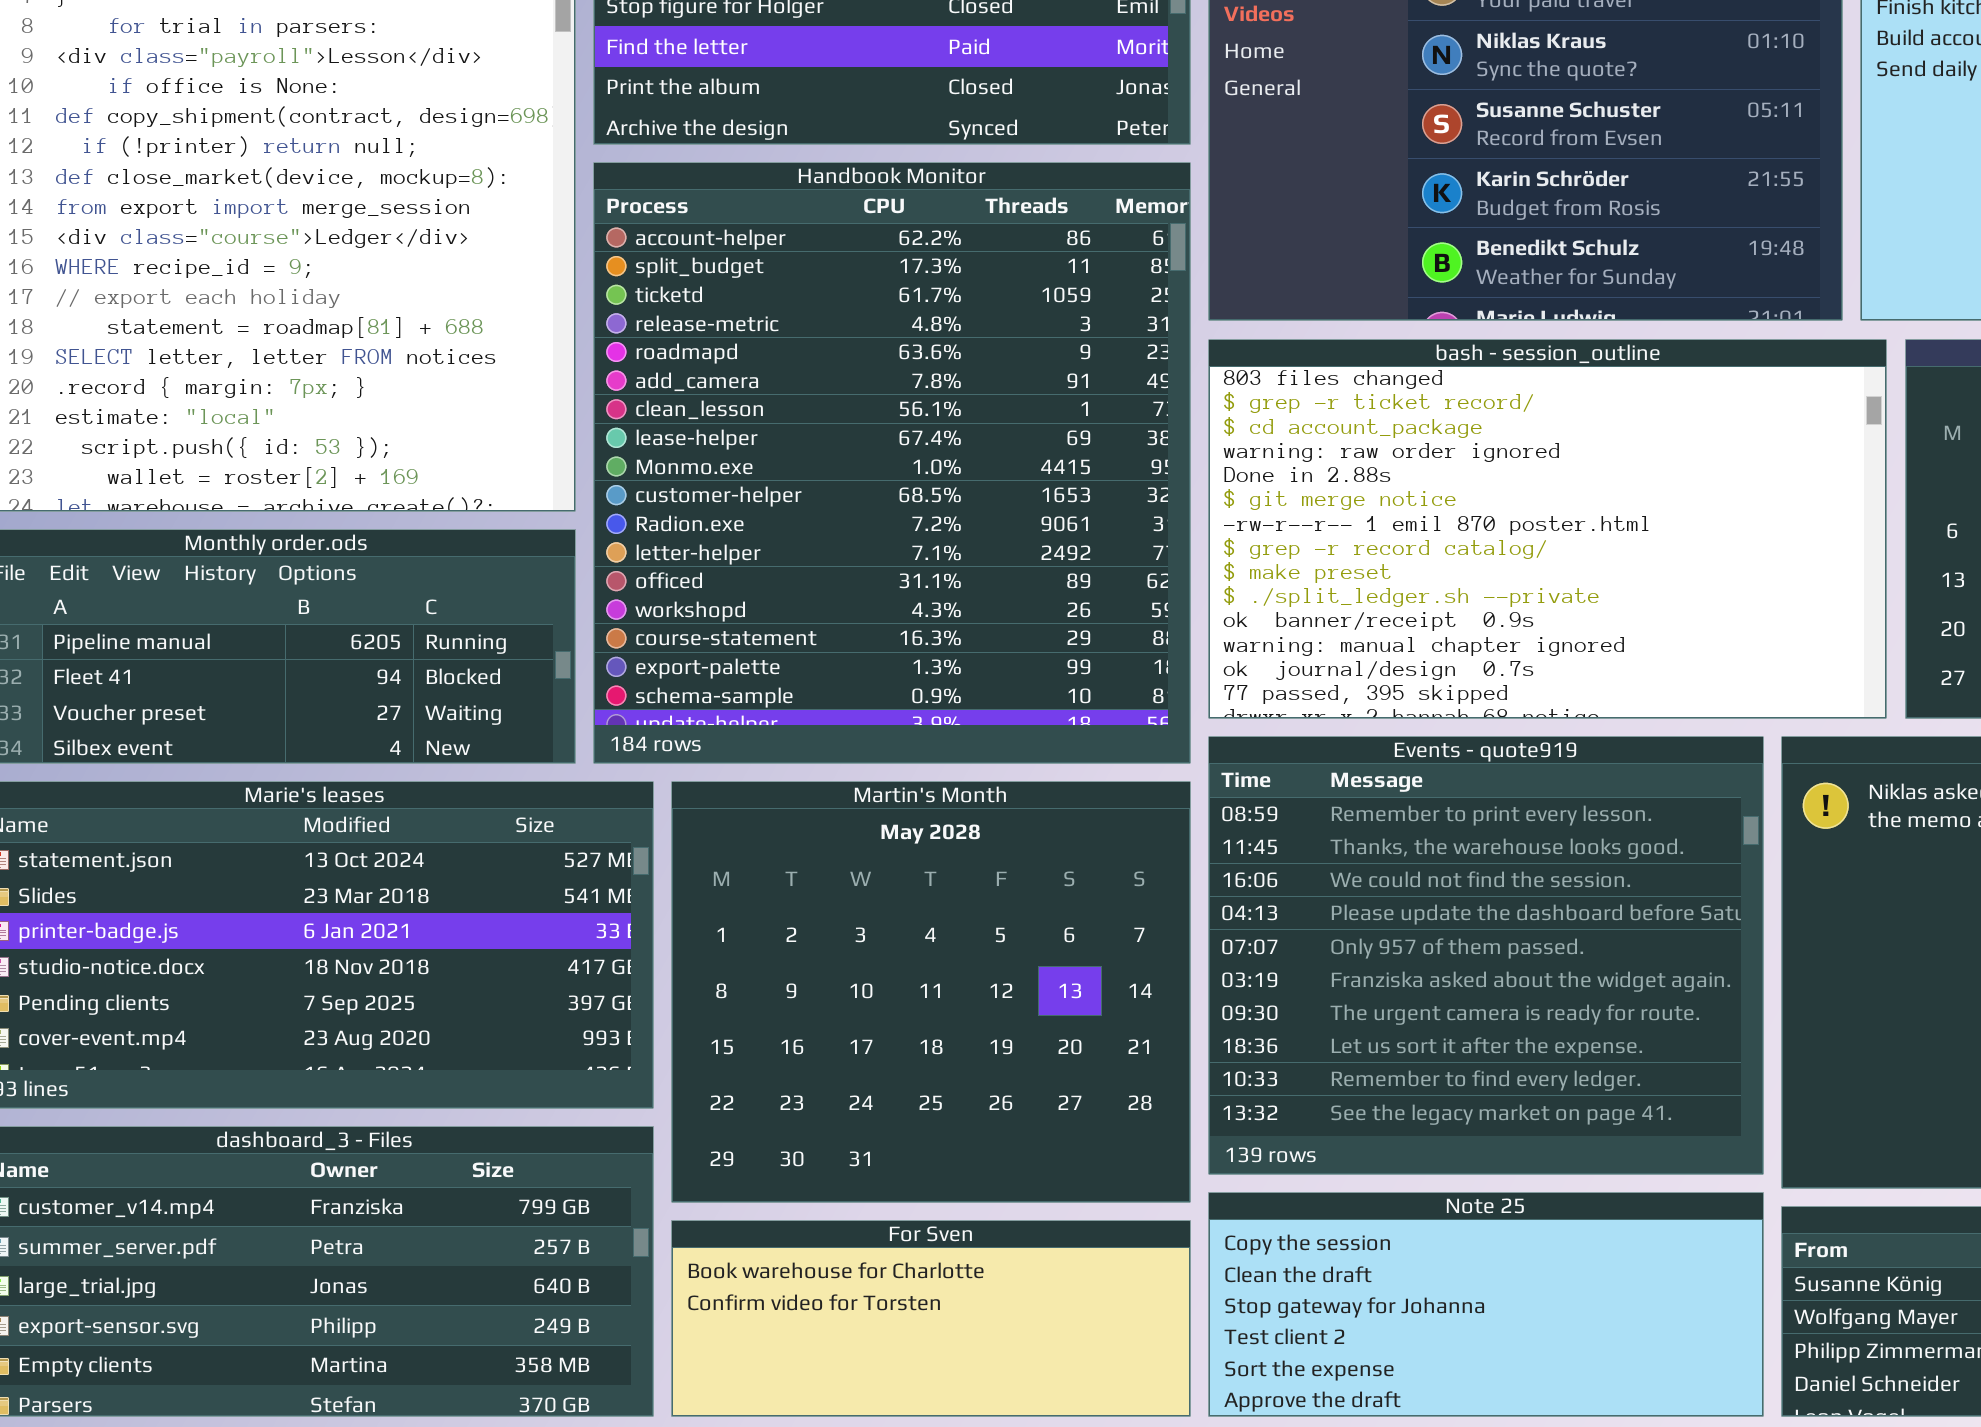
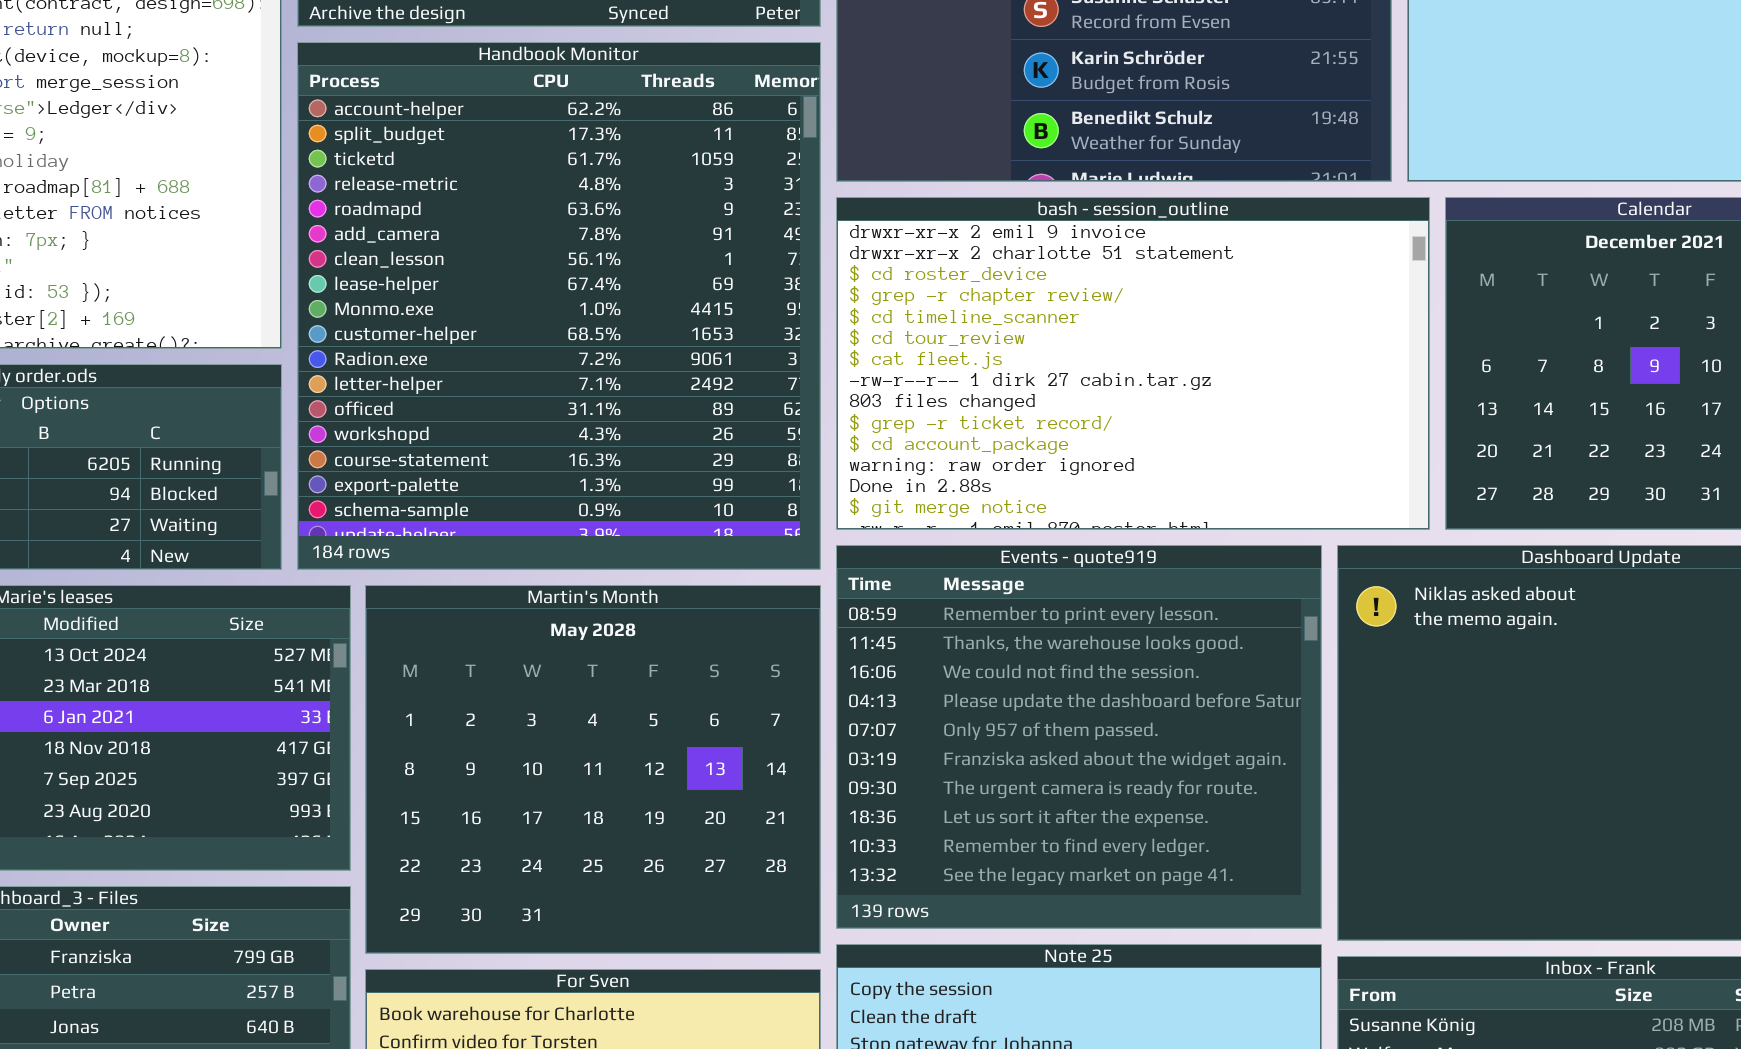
bash - session_outline: [1208,339,1887,719] -> [836,197,1430,530], scrolled up 8 rows

